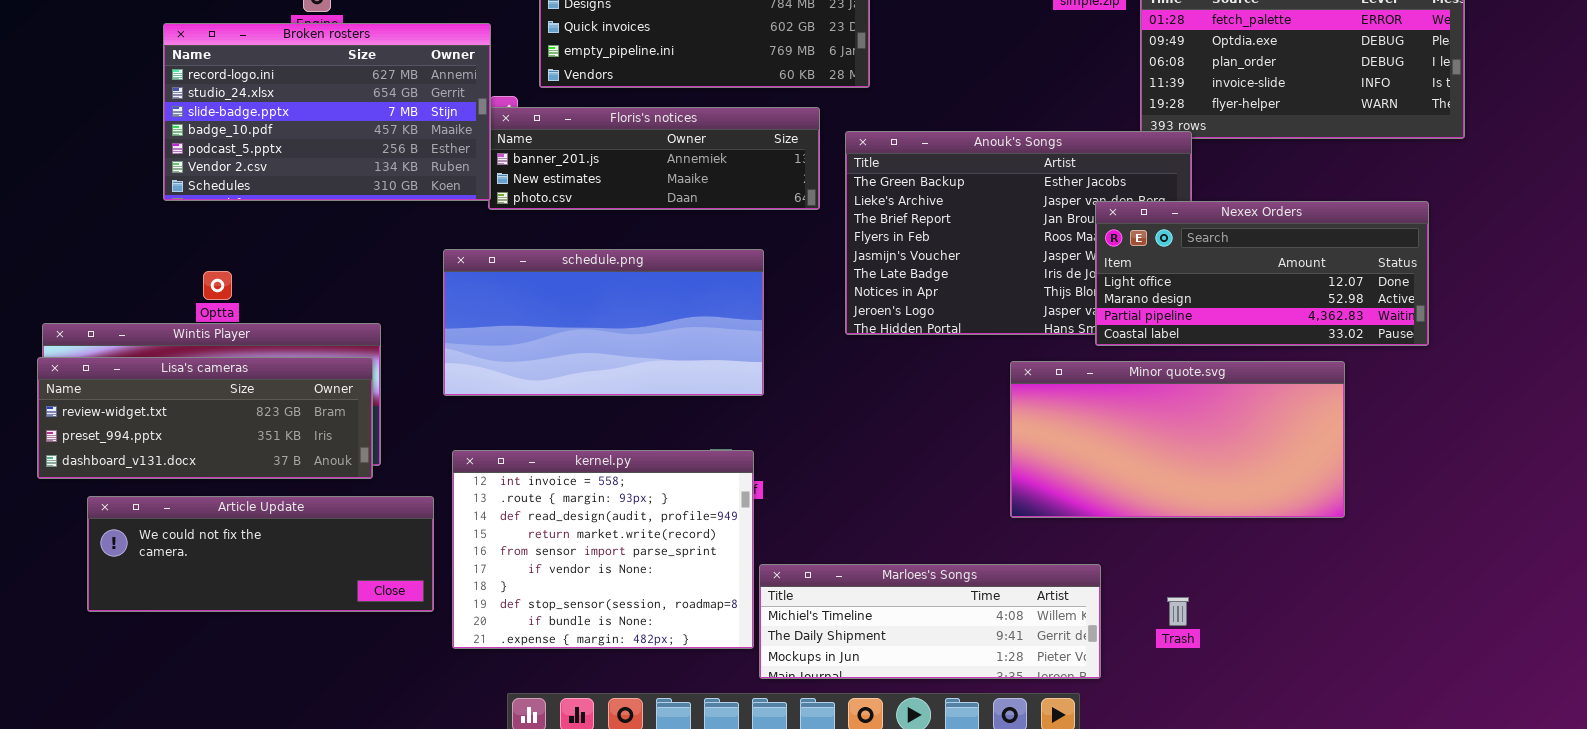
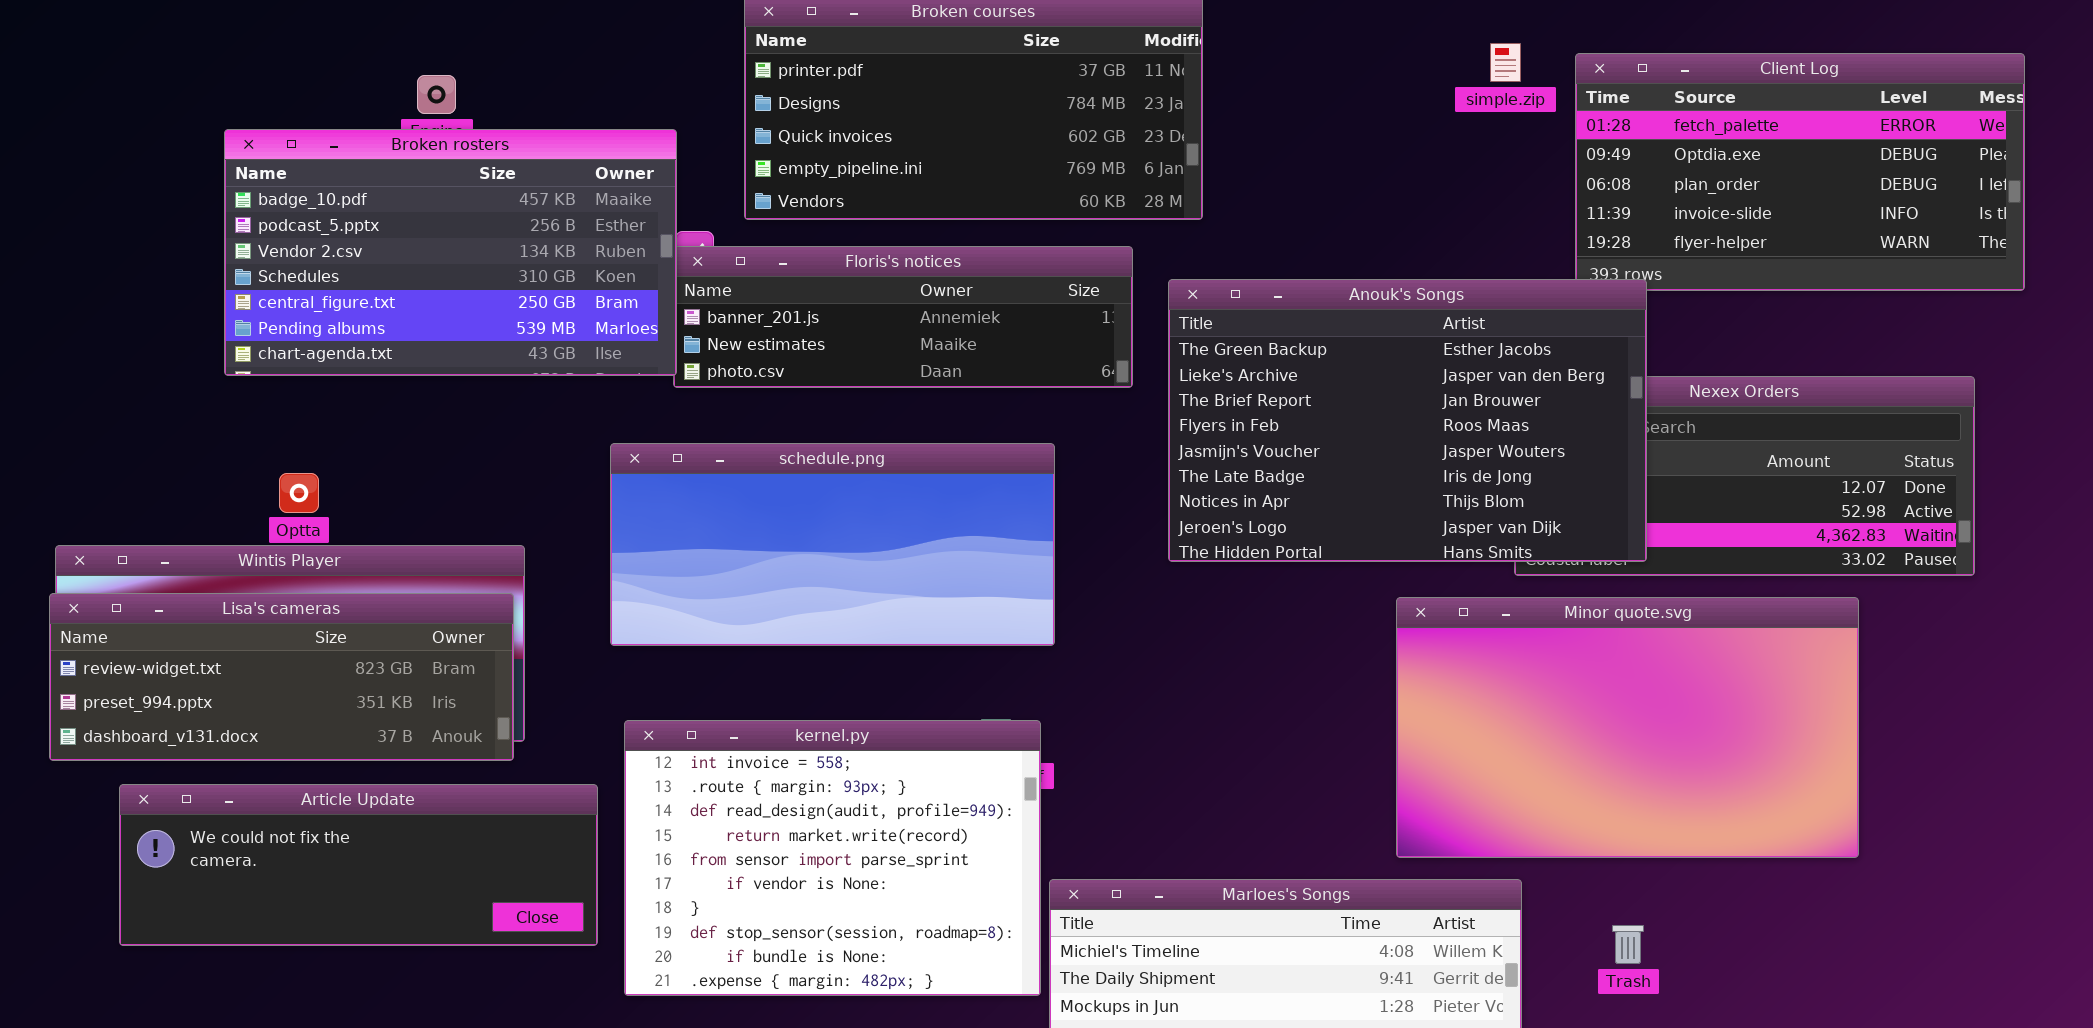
Broken rosters: [163,23,491,201] -> [224,129,677,376], scrolled down 3 rows
Anouk's Songs: [845,131,1192,335] -> [1168,279,1647,562], raised
Minor quote.svg: [1010,361,1345,518] -> [1396,597,1859,858], resized

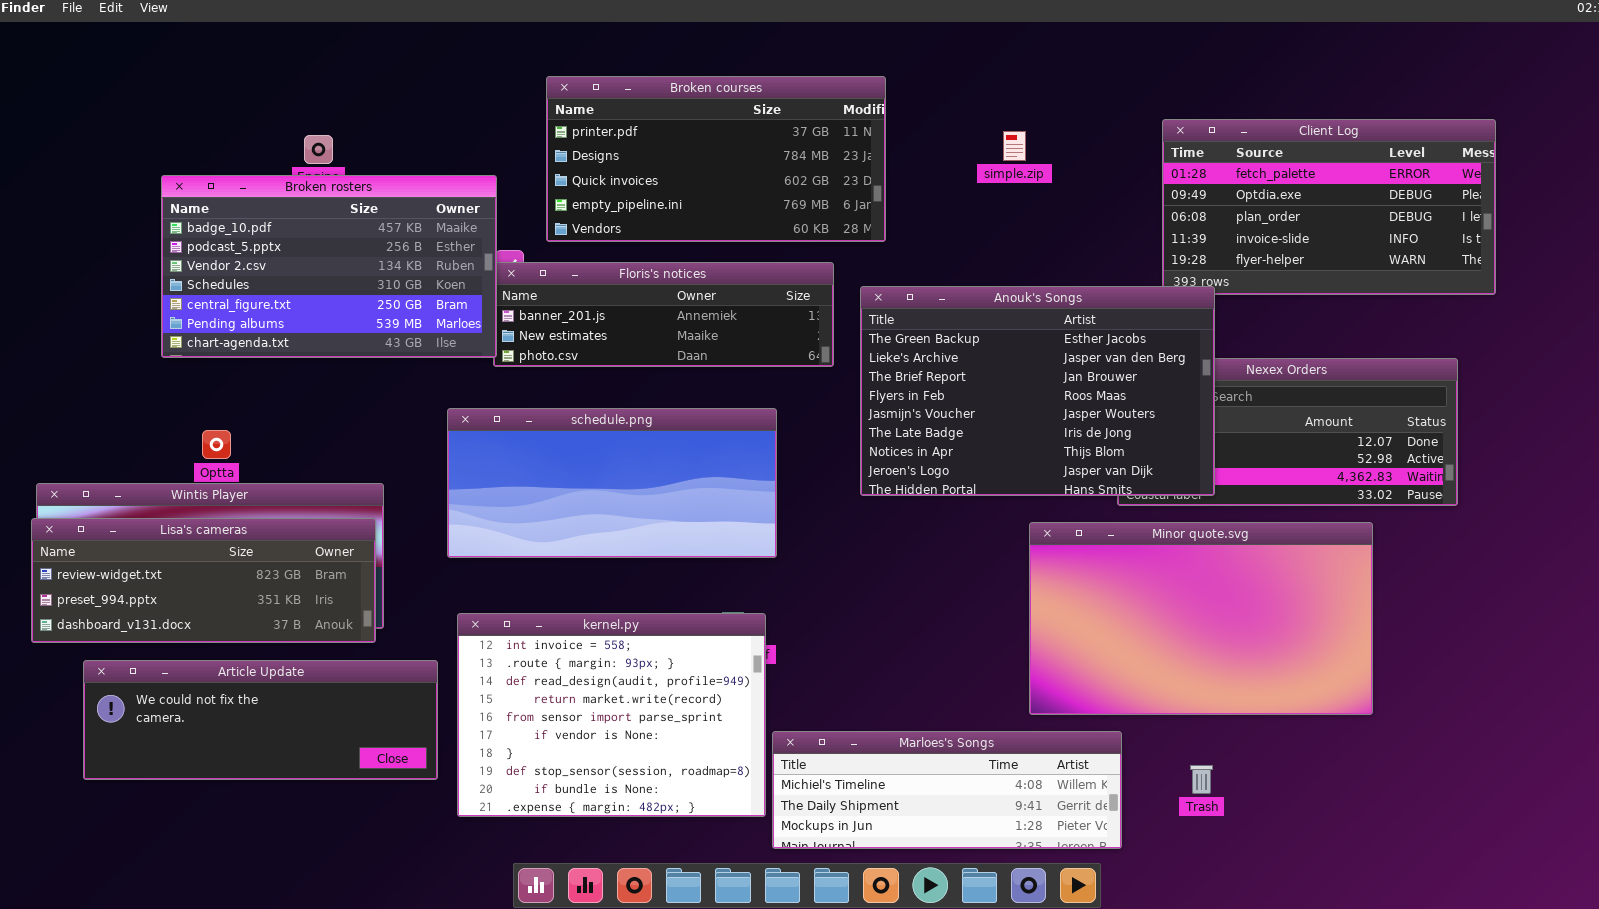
simple.zip: [1490,43,1521,82] -> [1003,131,1026,161], moved

